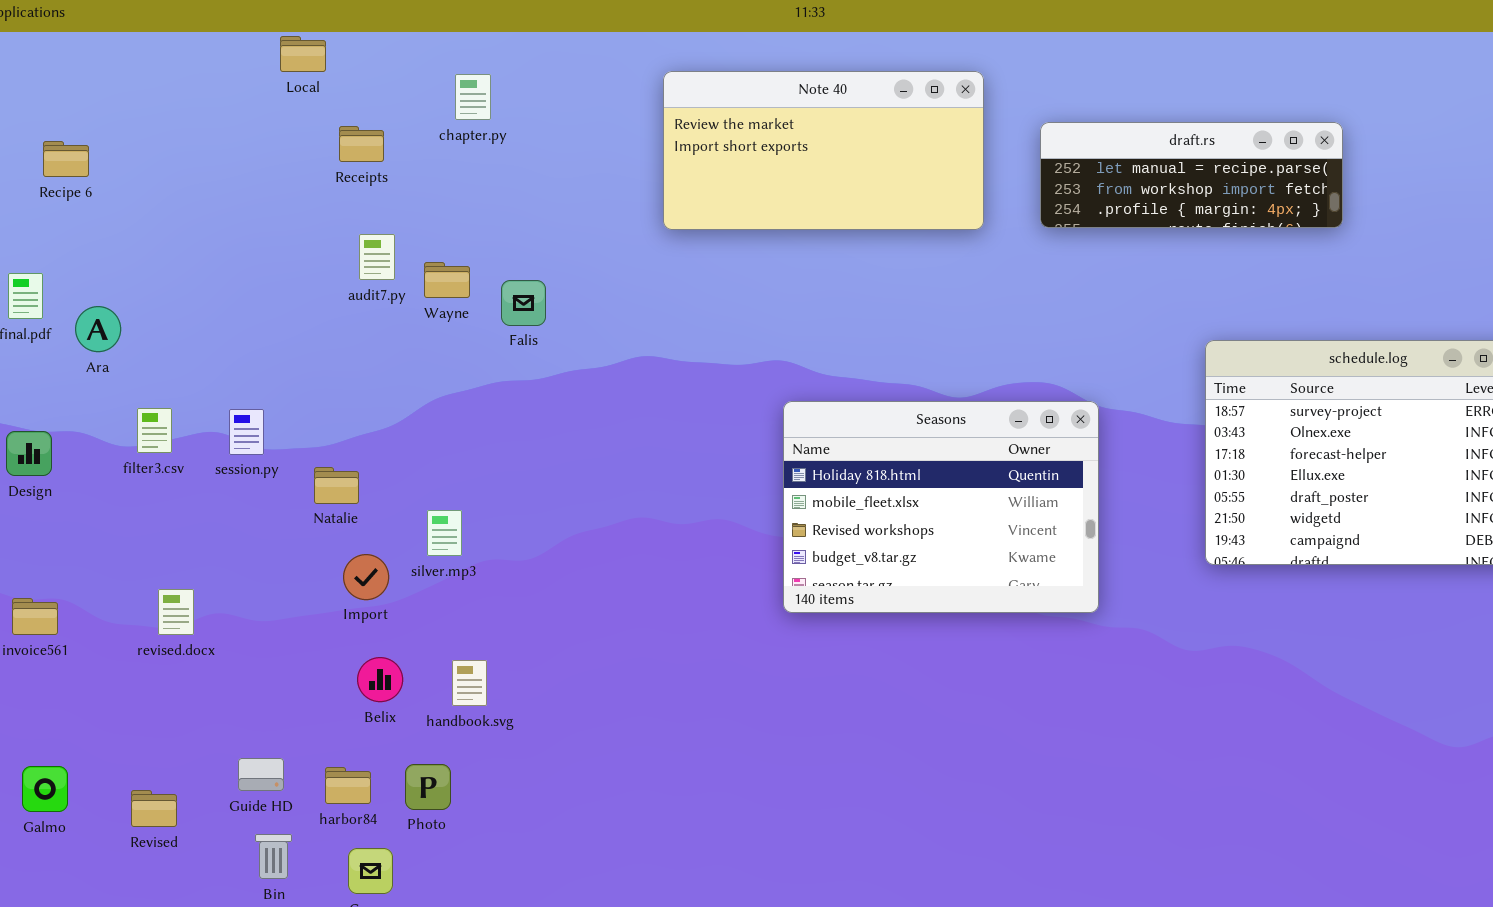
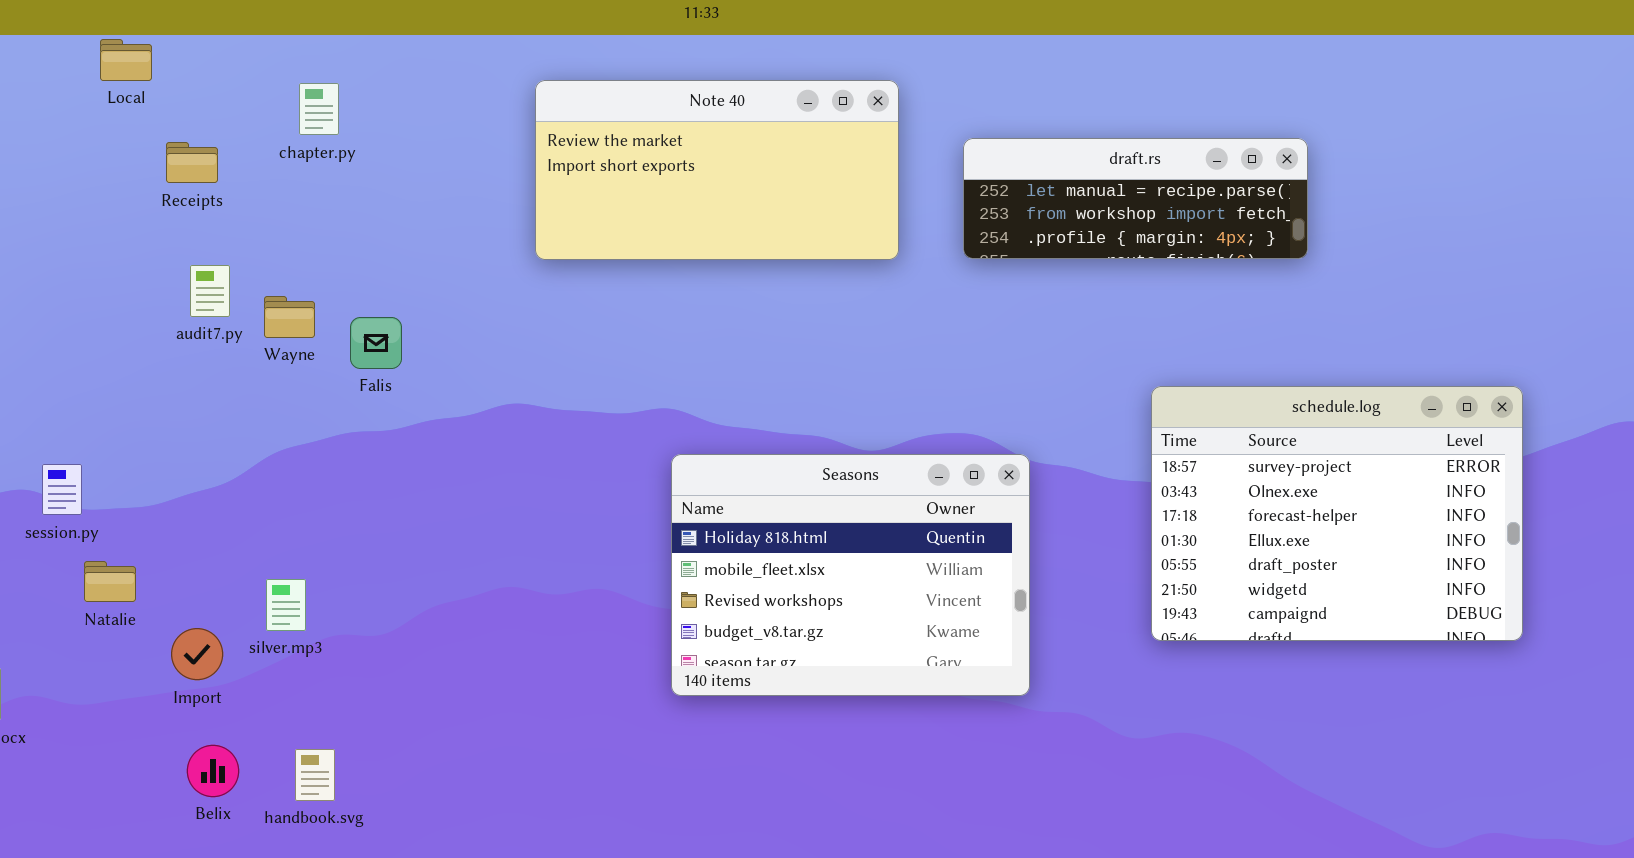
Natalie: [314,467,359,504] -> [84,561,136,602], moved

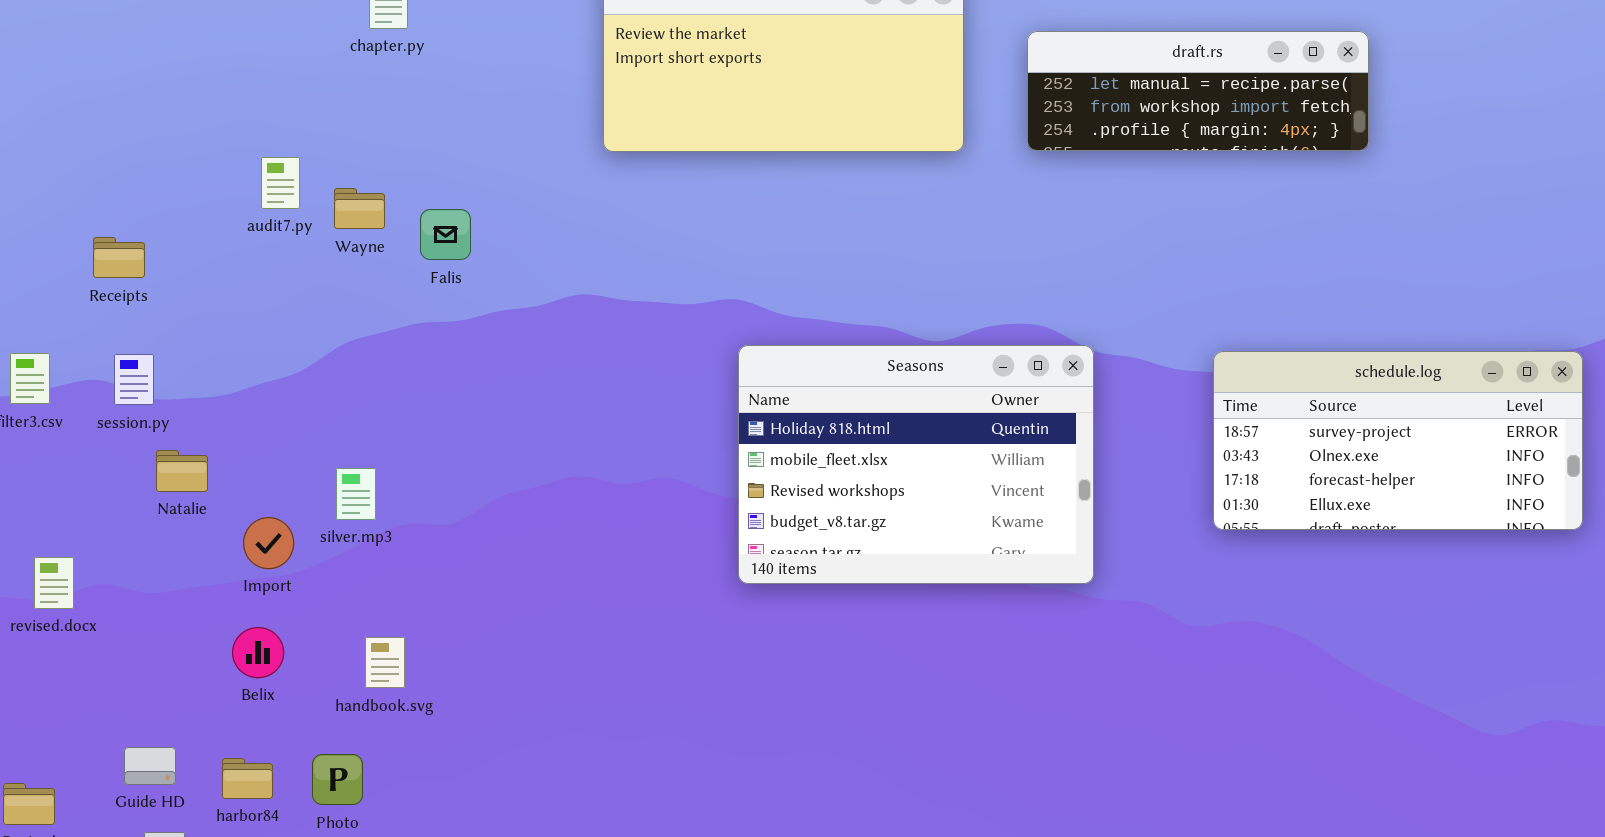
Receipts: [166,142,218,183] -> [93,237,145,278], moved
schedule.log: [1151,386,1523,641] -> [1213,351,1583,530], resized
Belix: [187,745,239,797] -> [232,627,284,678], moved

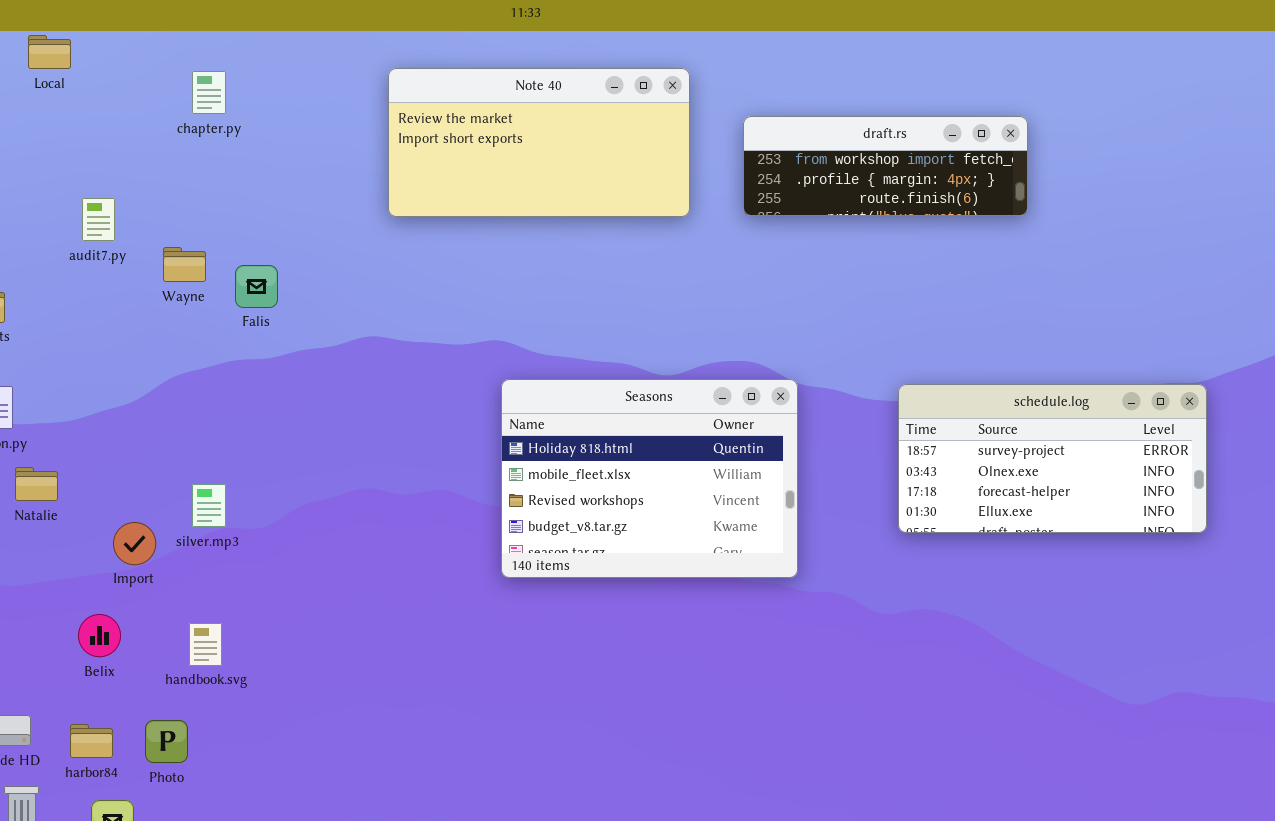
draft.rs: [1027,31,1369,151] -> [743,116,1028,216], scrolled down 1 row
audit7.py: [261,157,300,209] -> [82,198,115,241], moved
silver.mp3: [336,468,376,520] -> [192,484,226,527], moved
Import: [243,517,294,569] -> [113,522,156,565], moved

